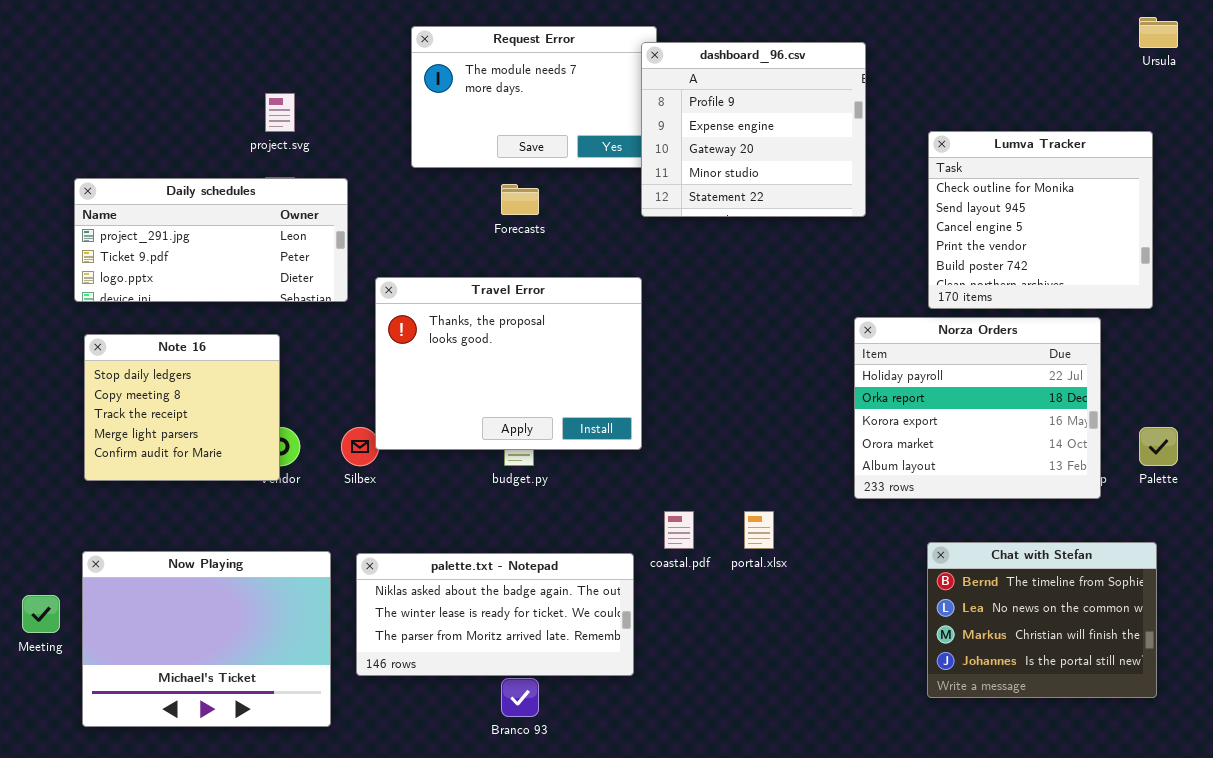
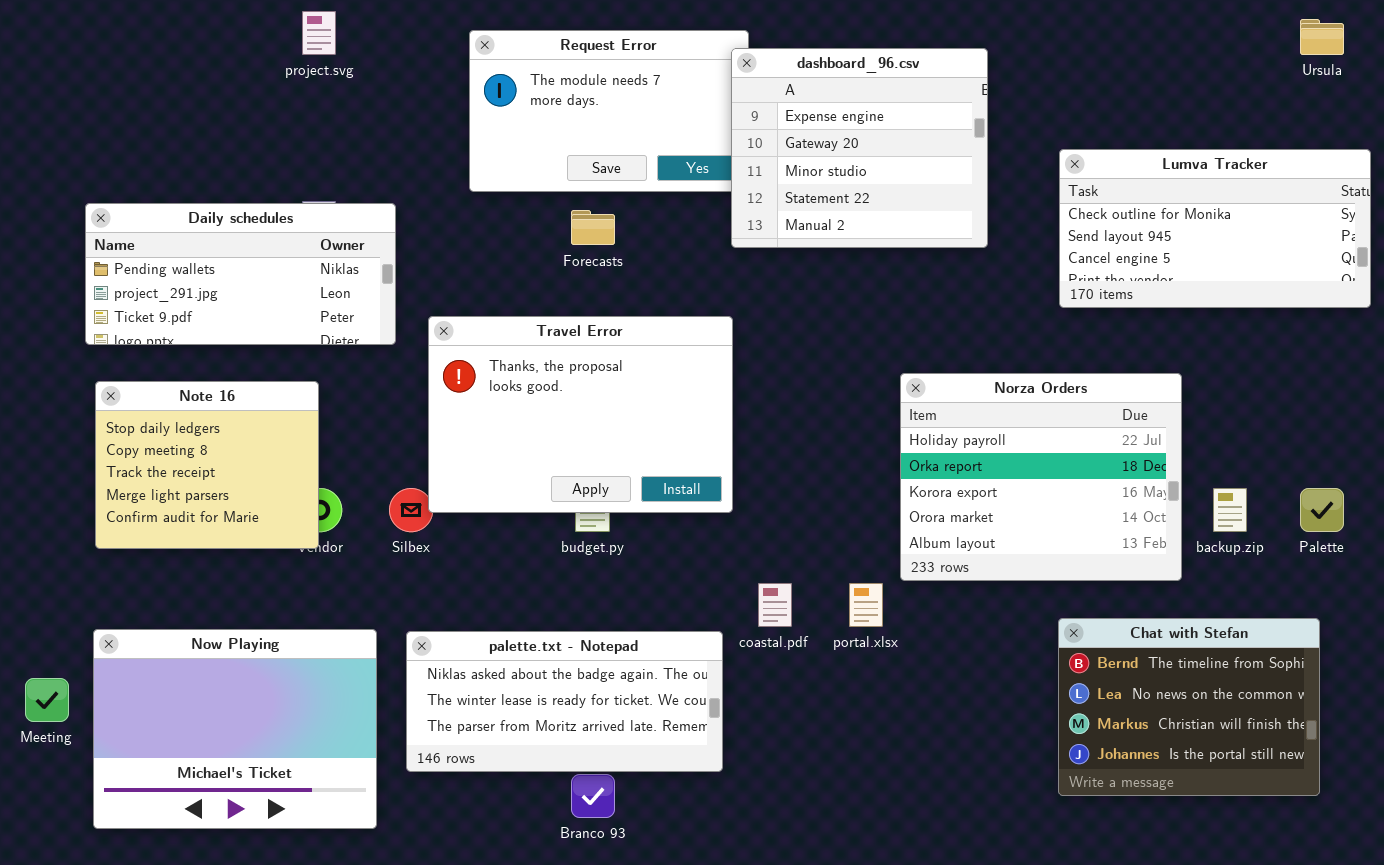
dashboard_96.csv: [641,42,866,217] -> [731,48,988,248], scrolled down 1 row
project.svg: [265,93,295,132] -> [302,11,336,55], moved
Lumva Tracker: [928,131,1153,309] -> [1059,149,1371,308], resized
Daily schedules: [74,178,348,302] -> [85,203,396,345], scrolled up 1 row
Norza Orders: [854,317,1101,499] -> [900,373,1182,581], moved

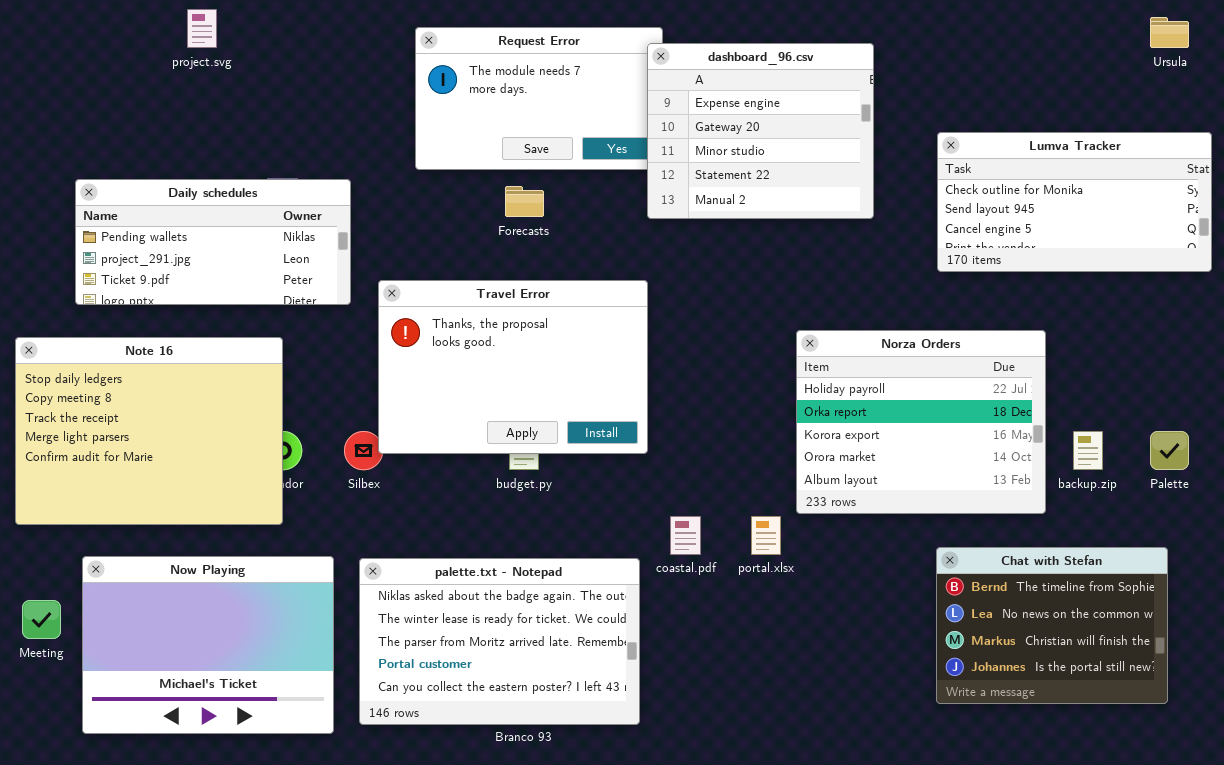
project.svg: [302,11,336,55] -> [187,9,217,48], moved
Note 16: [95,381,319,549] -> [15,337,283,525], resized
palette.txt - Notepad: [406,631,723,772] -> [359,558,640,725], resized

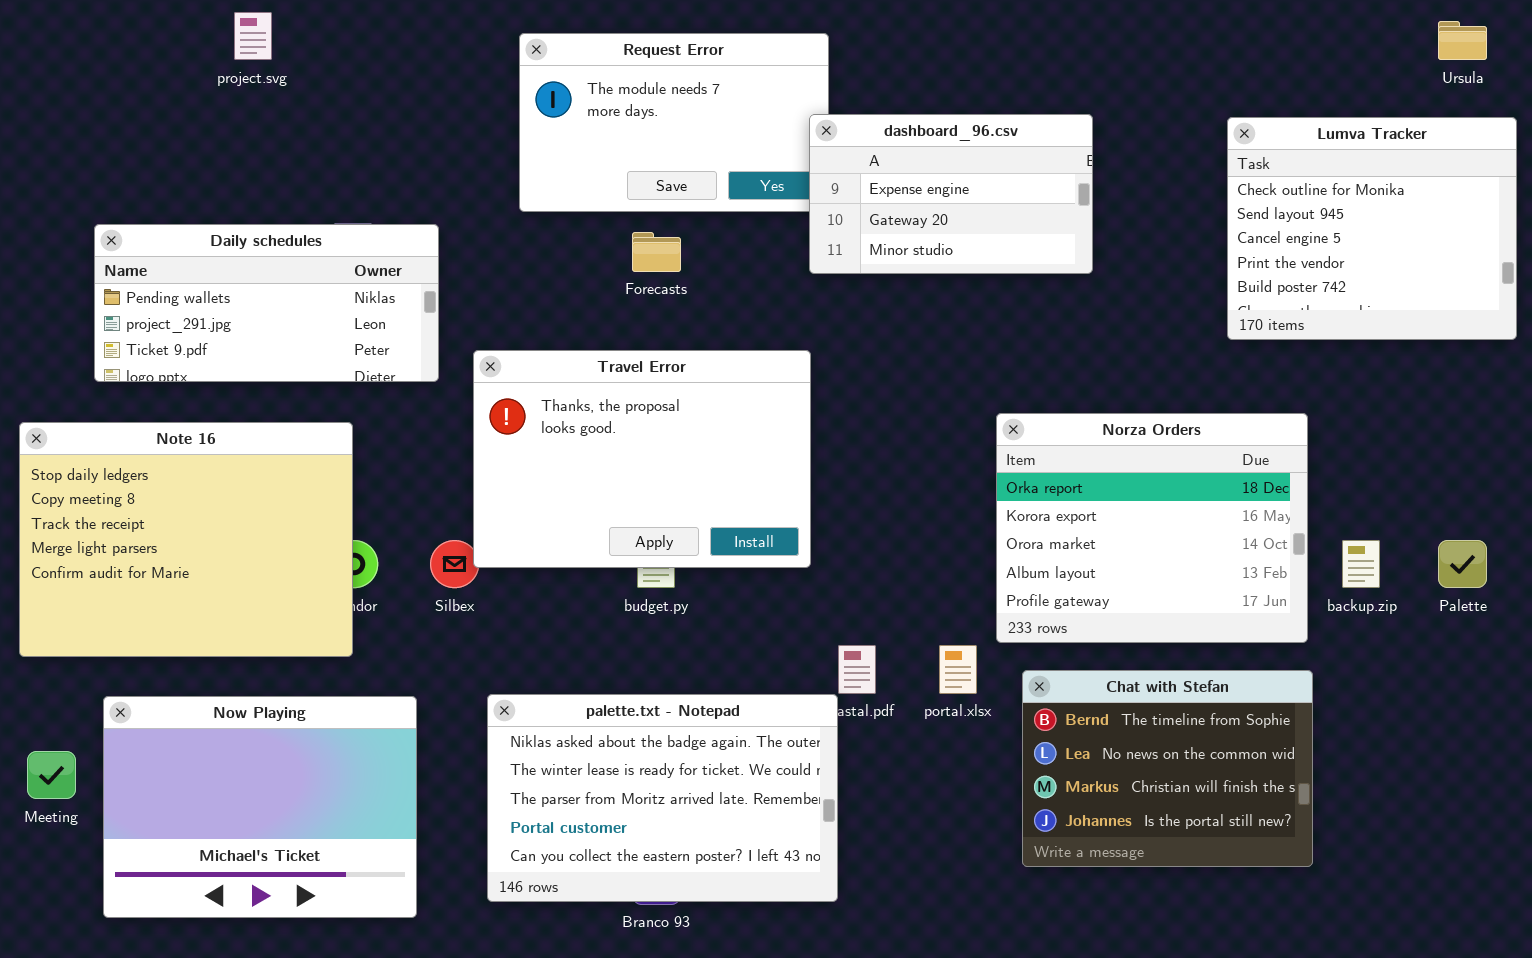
dashboard_96.csv: [647,43,874,219] -> [809,114,1093,274], resized
Lumva Tracker: [937,132,1212,272] -> [1227,117,1517,340], resized
Norza Orders: [796,330,1046,514] -> [996,413,1308,643], scrolled down 1 row
Chat with Stefan: [936,547,1168,704] -> [1022,670,1313,867], moved
palette.txt - Notepad: [359,558,640,725] -> [487,694,838,902], moved

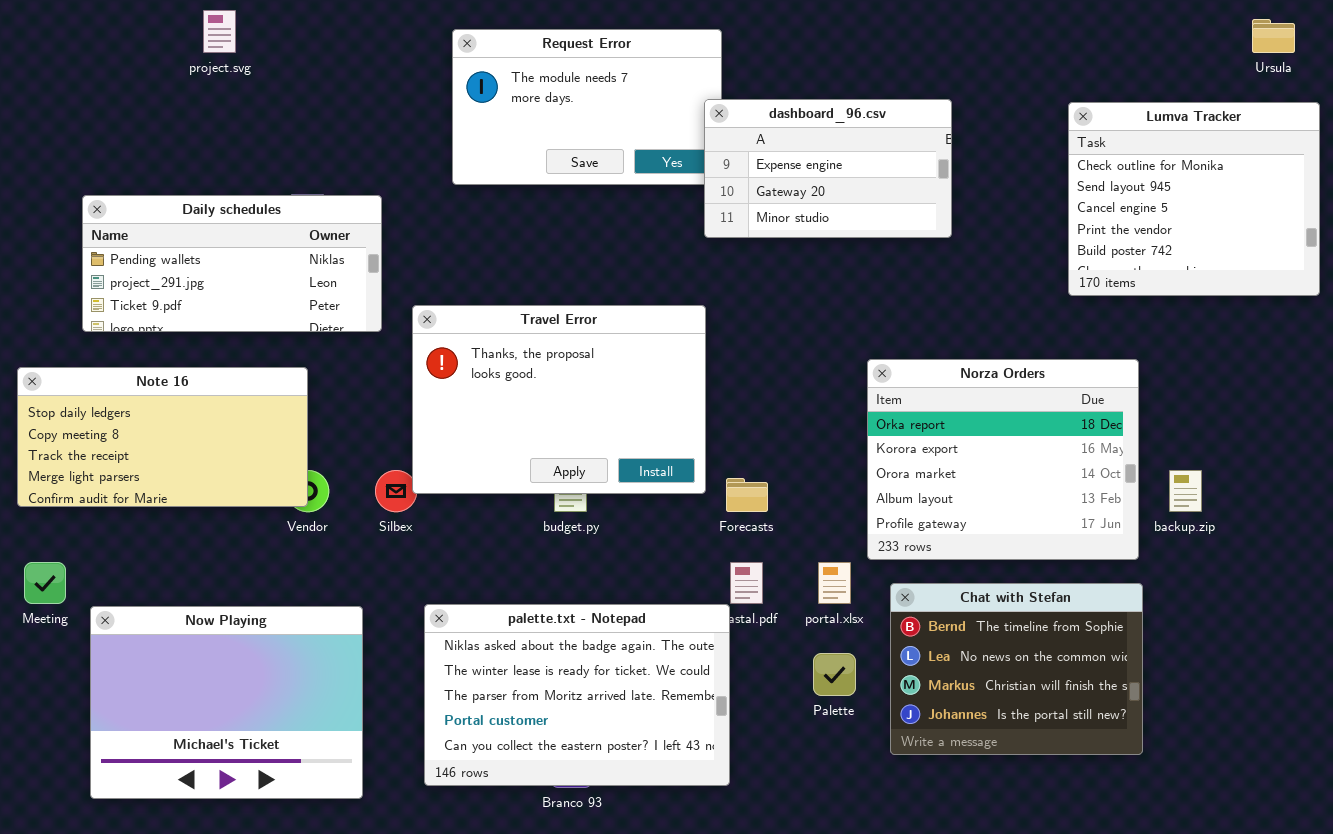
Forecasts: [632,232,681,272] -> [726,478,768,512], moved
Note 16: [19,422,353,657] -> [17,367,308,507], resized
Palette: [1438,540,1487,588] -> [813,653,856,696], moved
Meeting: [27,751,76,799] -> [24,562,66,604], moved

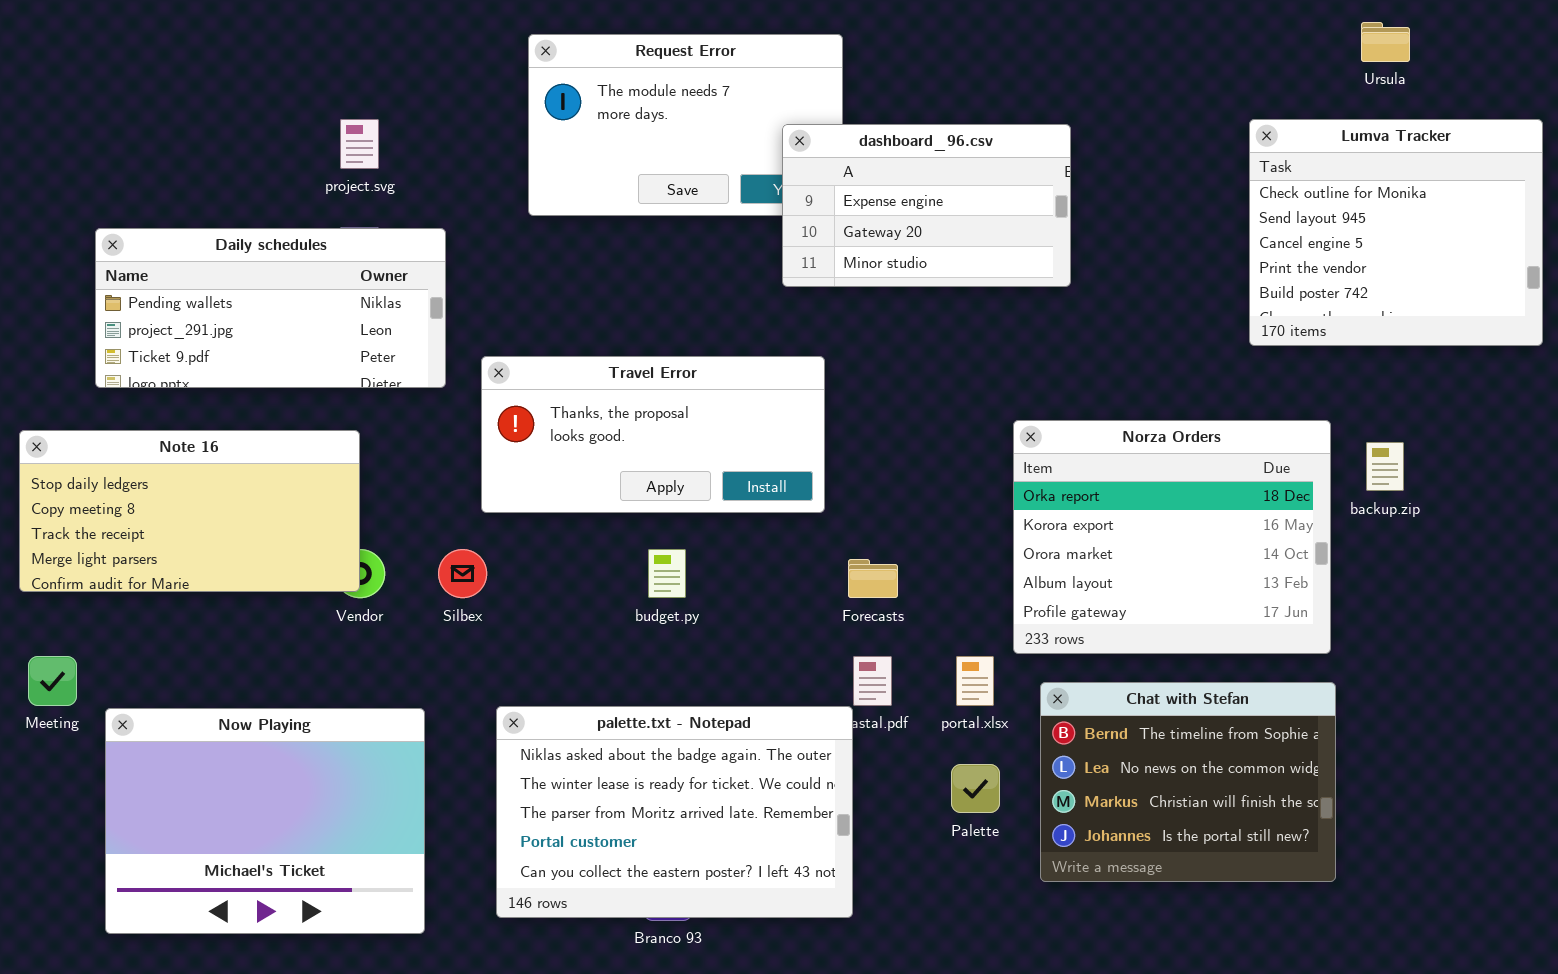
project.svg: [203,10,236,53] -> [340,119,379,169], moved
Ursula: [1252,19,1295,53] -> [1361,22,1410,62], moved
dashboard_96.csv: [704,99,952,238] -> [782,124,1071,287], moved
Travel Error: [412,305,706,494] -> [481,356,825,513], resized
backup.zip: [1169,470,1202,512] -> [1366,442,1404,491], moved

